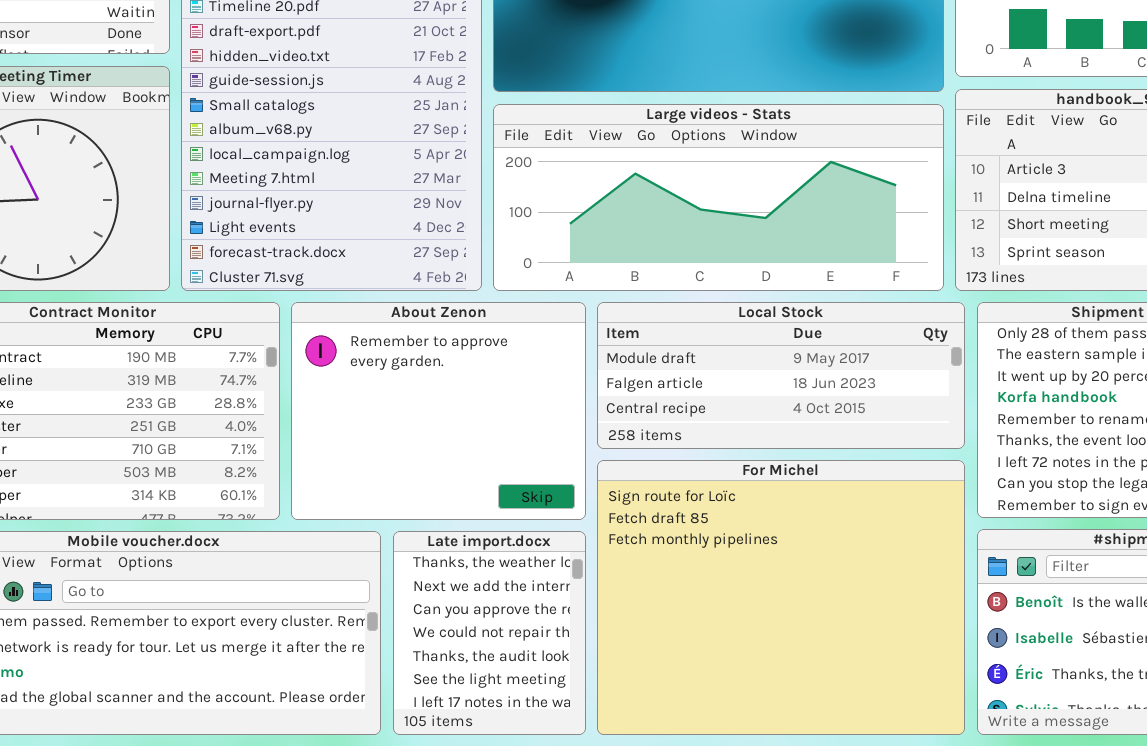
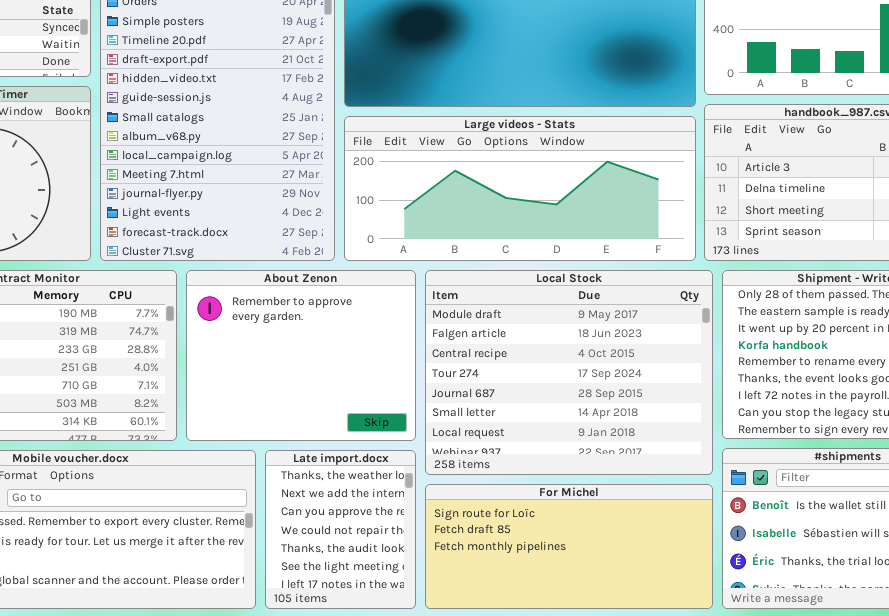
Local Stock: [597,302,965,449] -> [425,270,713,475], resized
For Michel: [597,460,965,735] -> [425,484,713,609], resized

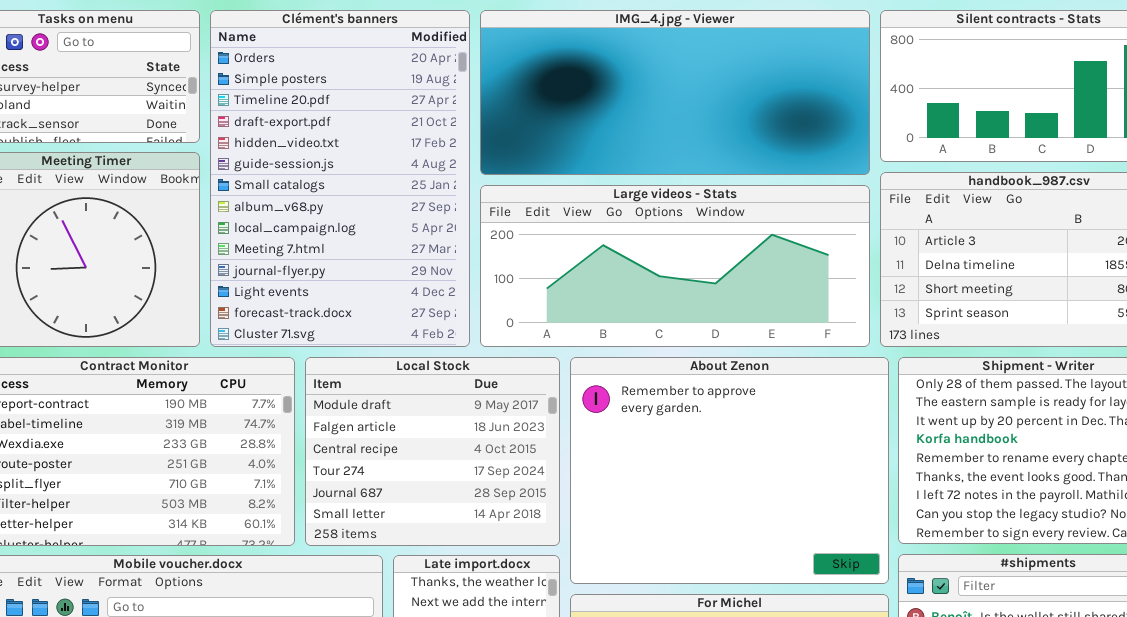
About Zenon: [186,270,416,441] -> [570,357,889,584], moved, resized
Local Stock: [425,270,713,475] -> [305,357,560,546], moved, resized

